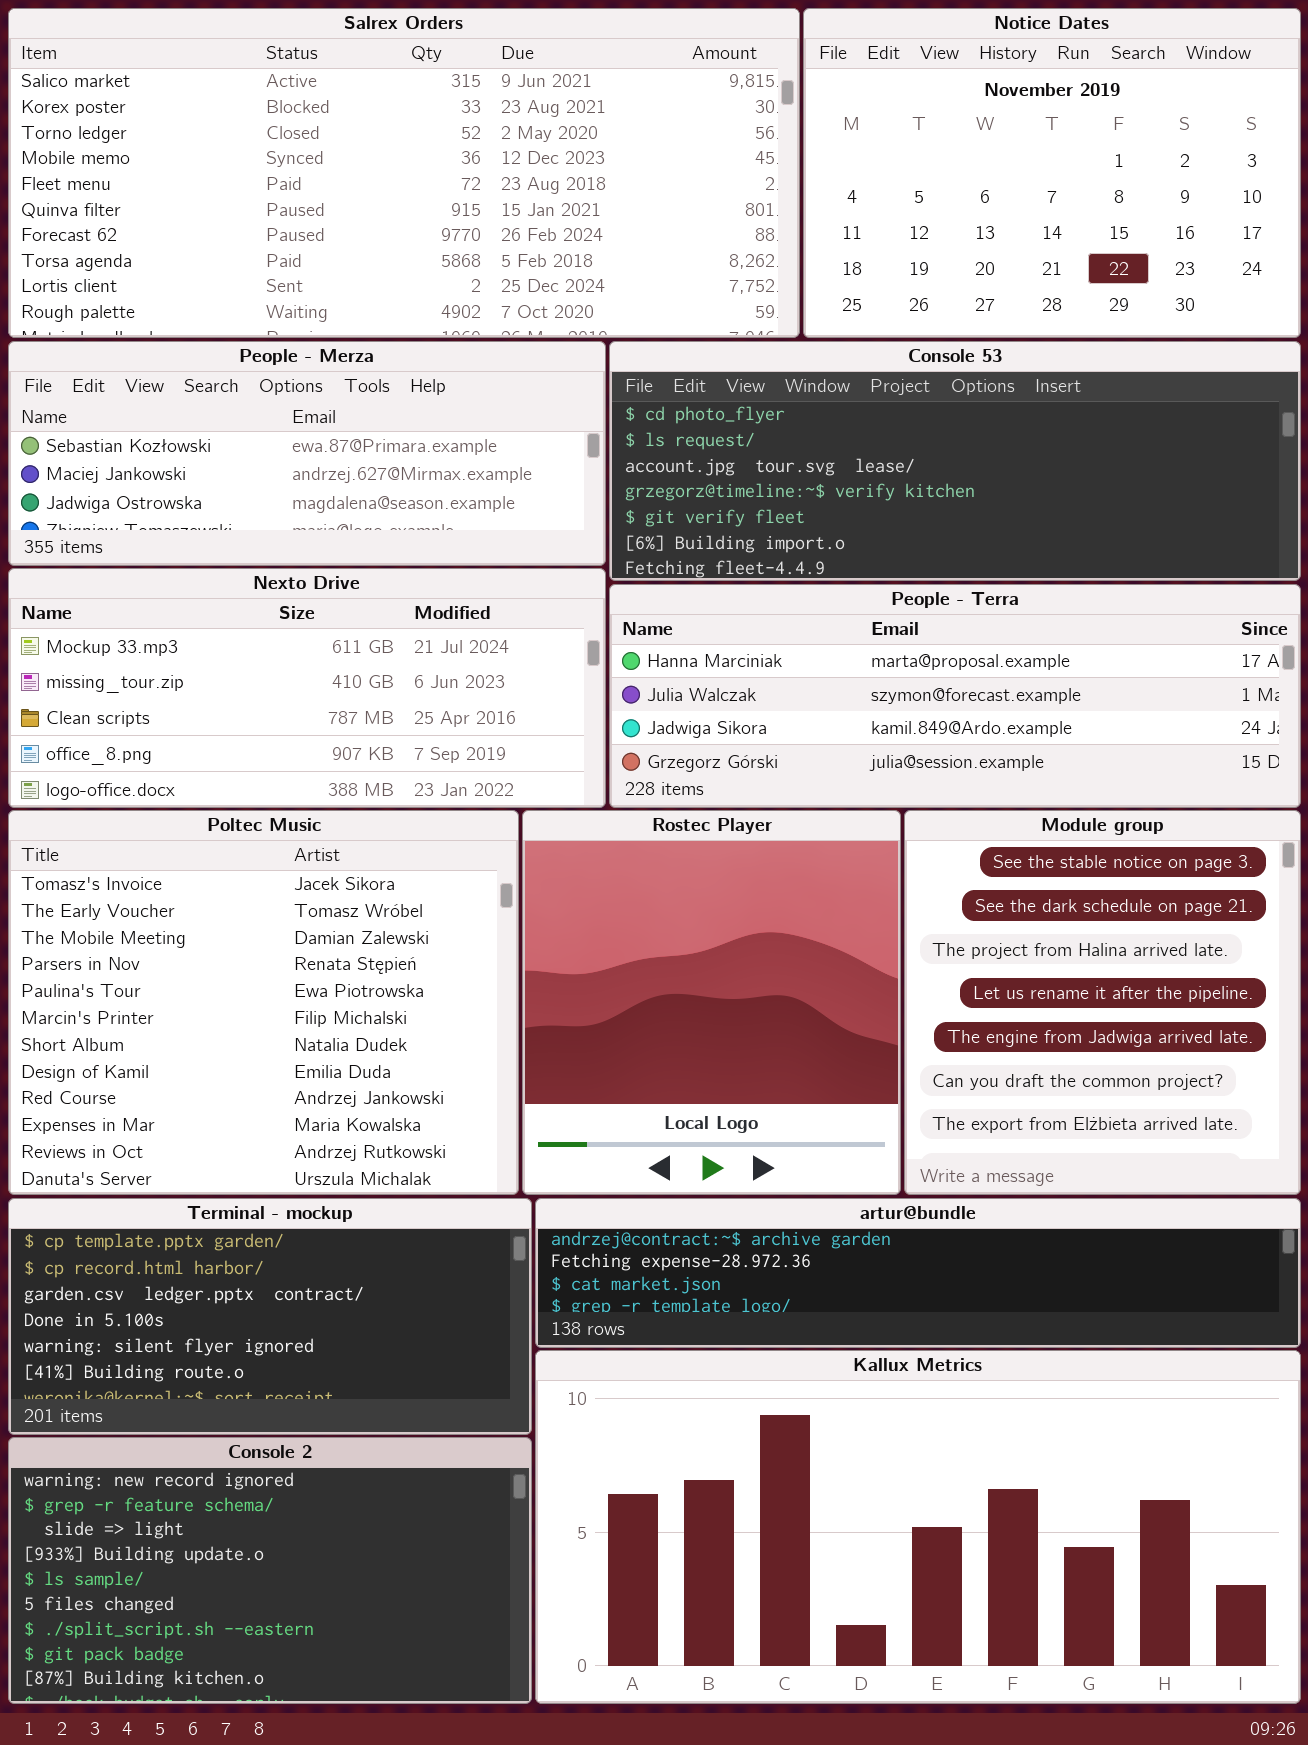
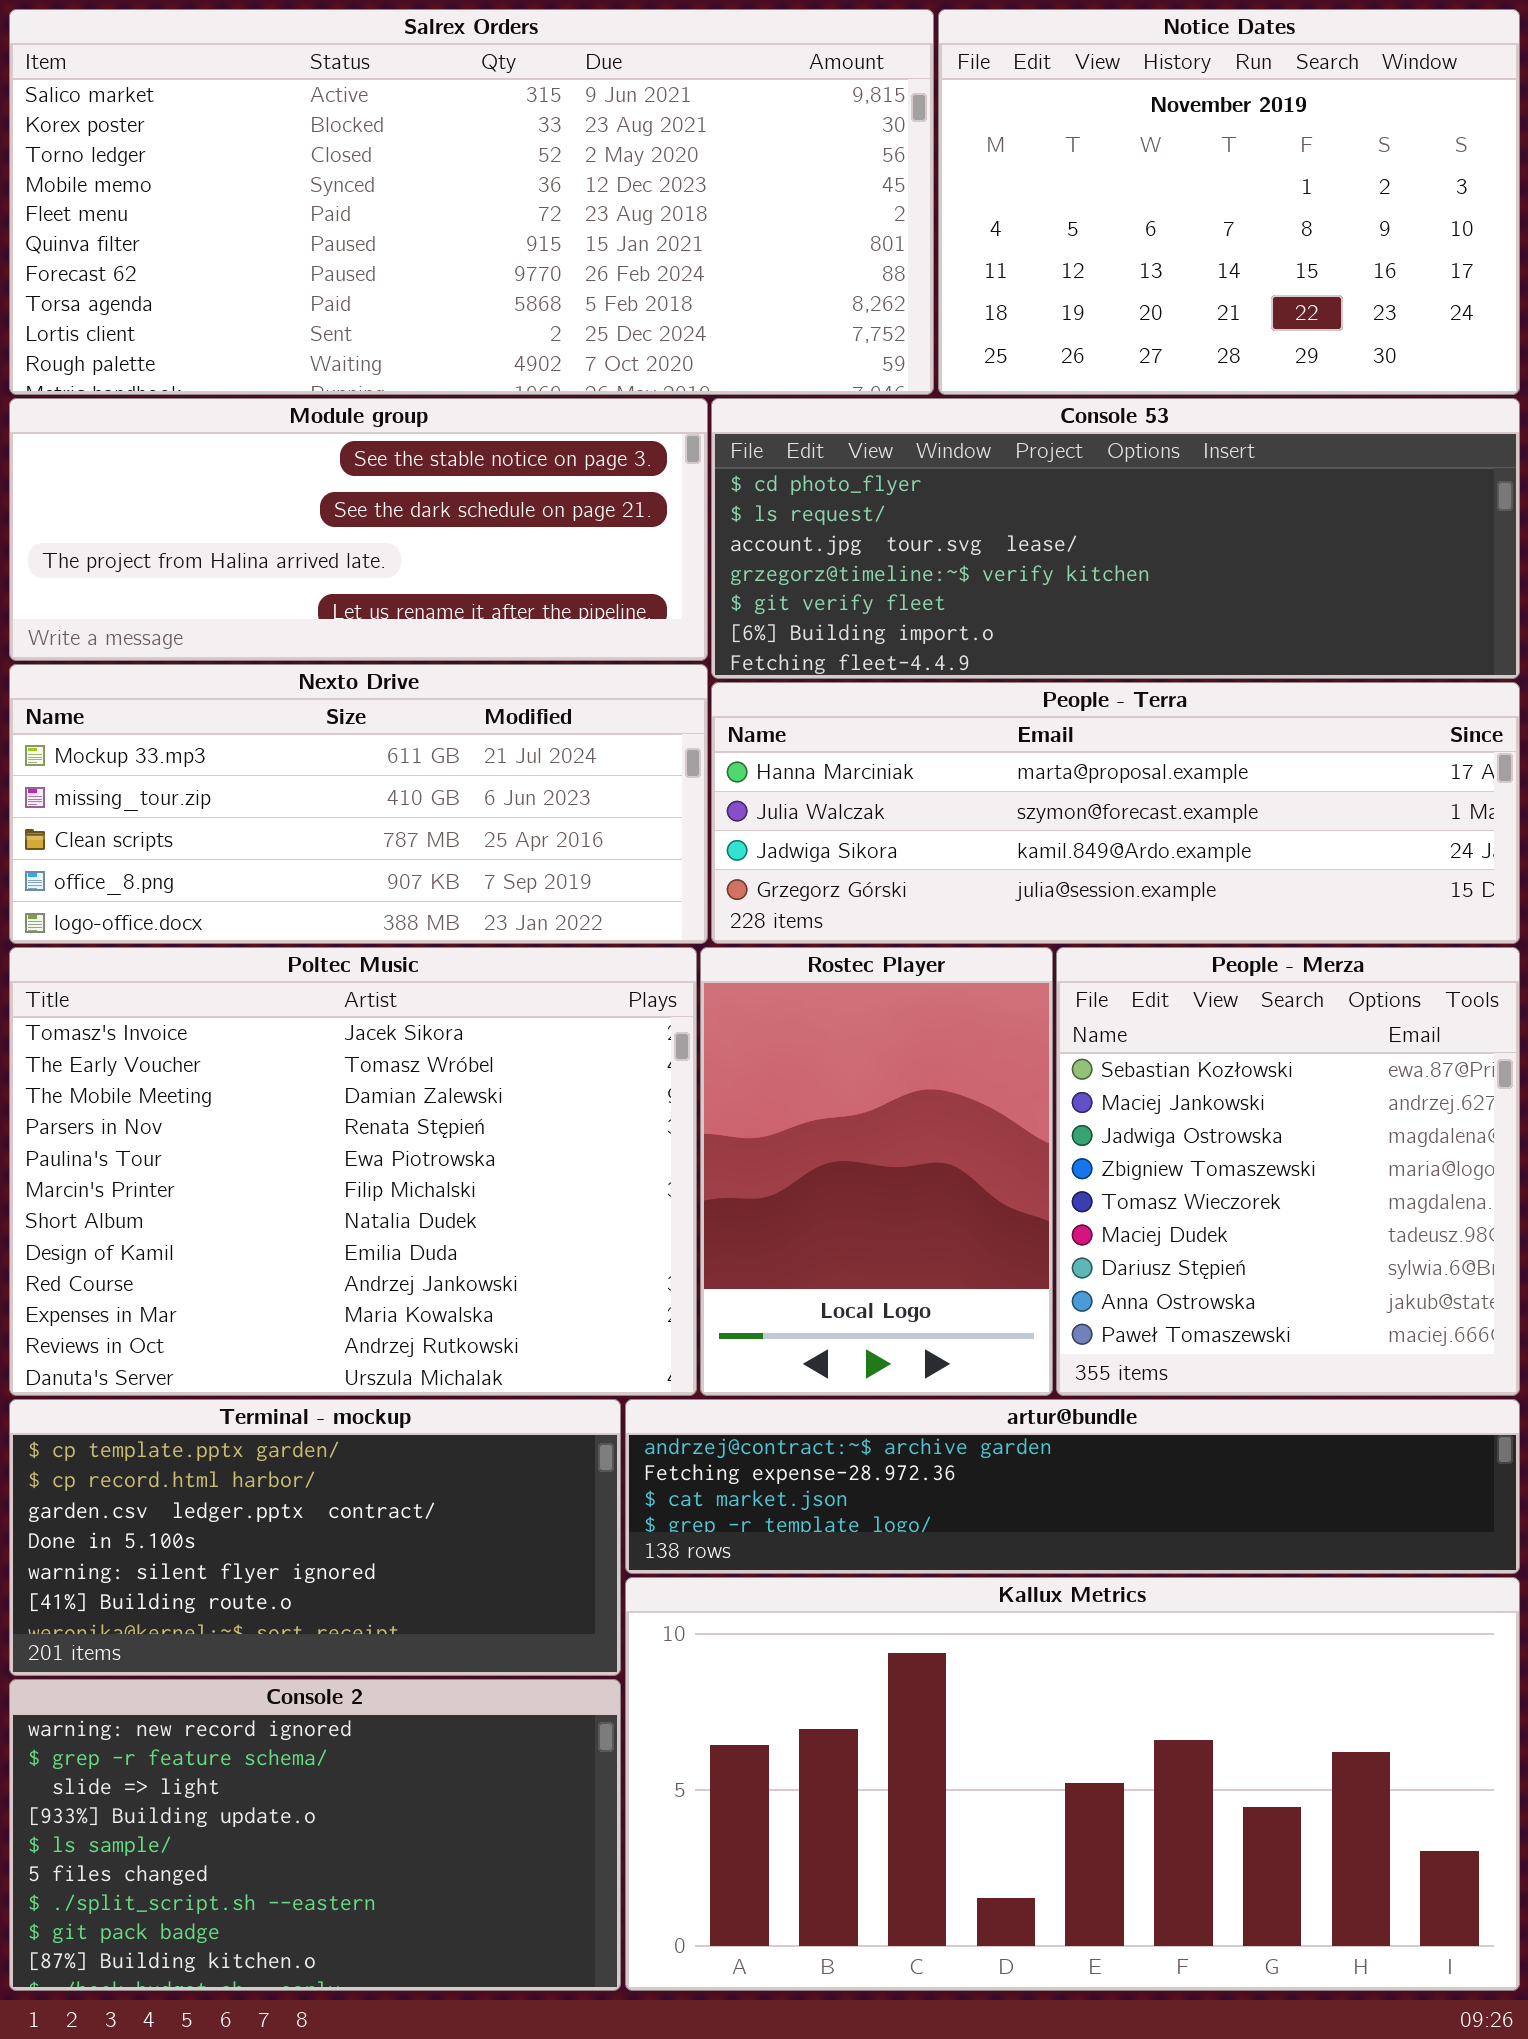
People - Merza: [8,341,606,566] -> [1056,947,1520,1396], moved, resized
Poltec Music: [8,810,519,1195] -> [9,947,697,1396], resized
Rostec Player: [522,810,901,1195] -> [700,947,1053,1396], resized
Module group: [904,810,1301,1195] -> [9,398,708,661], moved, resized

